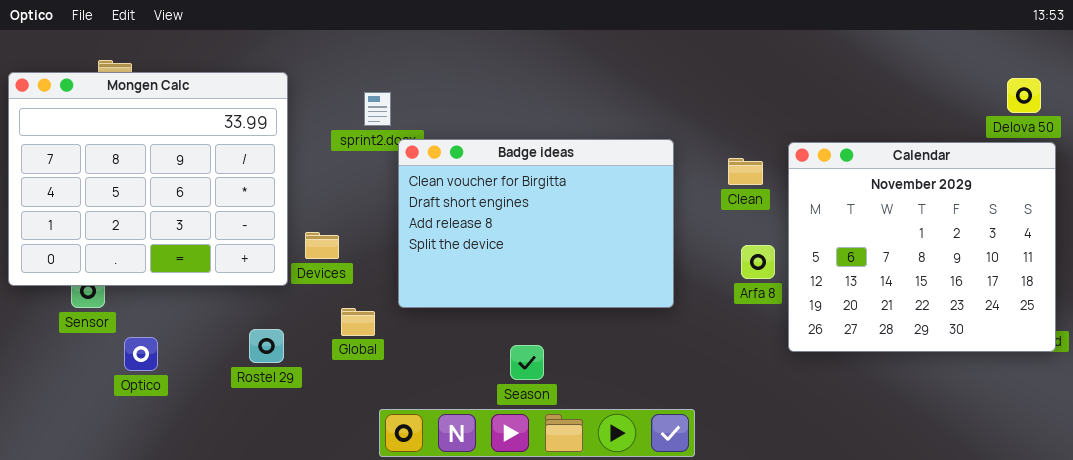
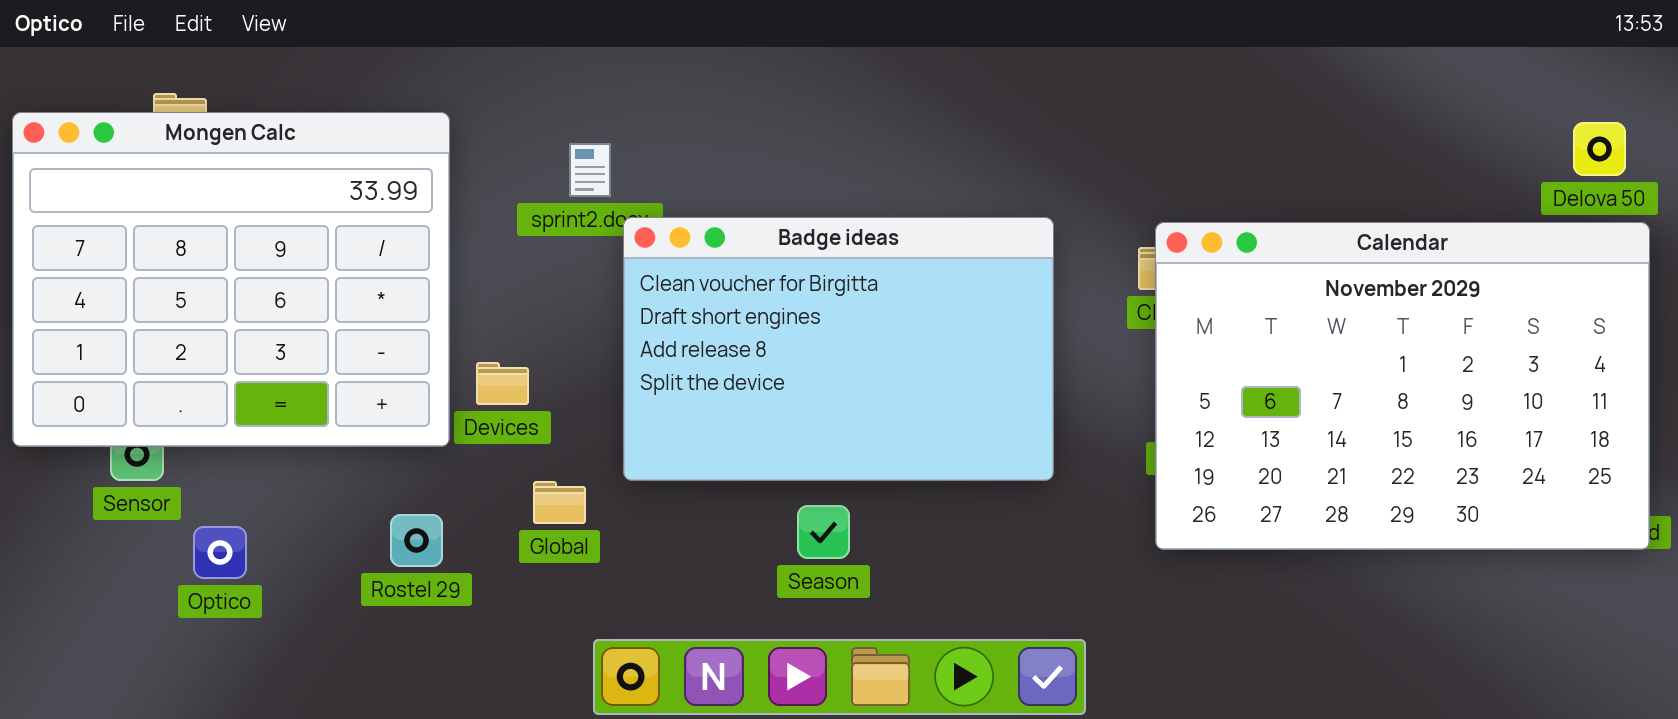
Calendar: [788,142,1056,352] -> [1155,222,1650,550], resized
Season: [510,345,544,380] -> [797,505,850,559], moved

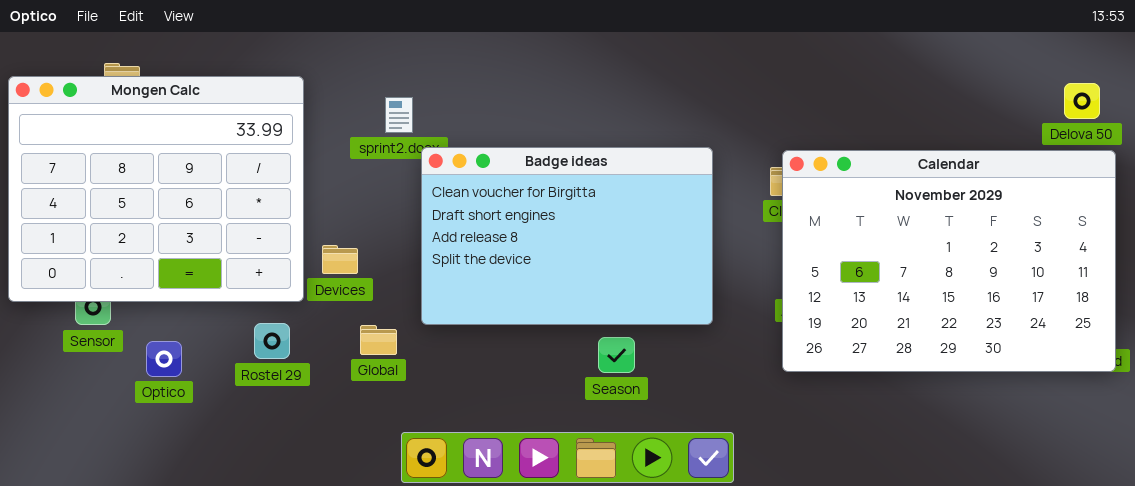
Season: [797,505,850,559] -> [598,337,635,373], moved
Rostel 29: [390,514,443,567] -> [254,323,290,359], moved
Optico: [193,526,247,579] -> [146,341,182,377], moved

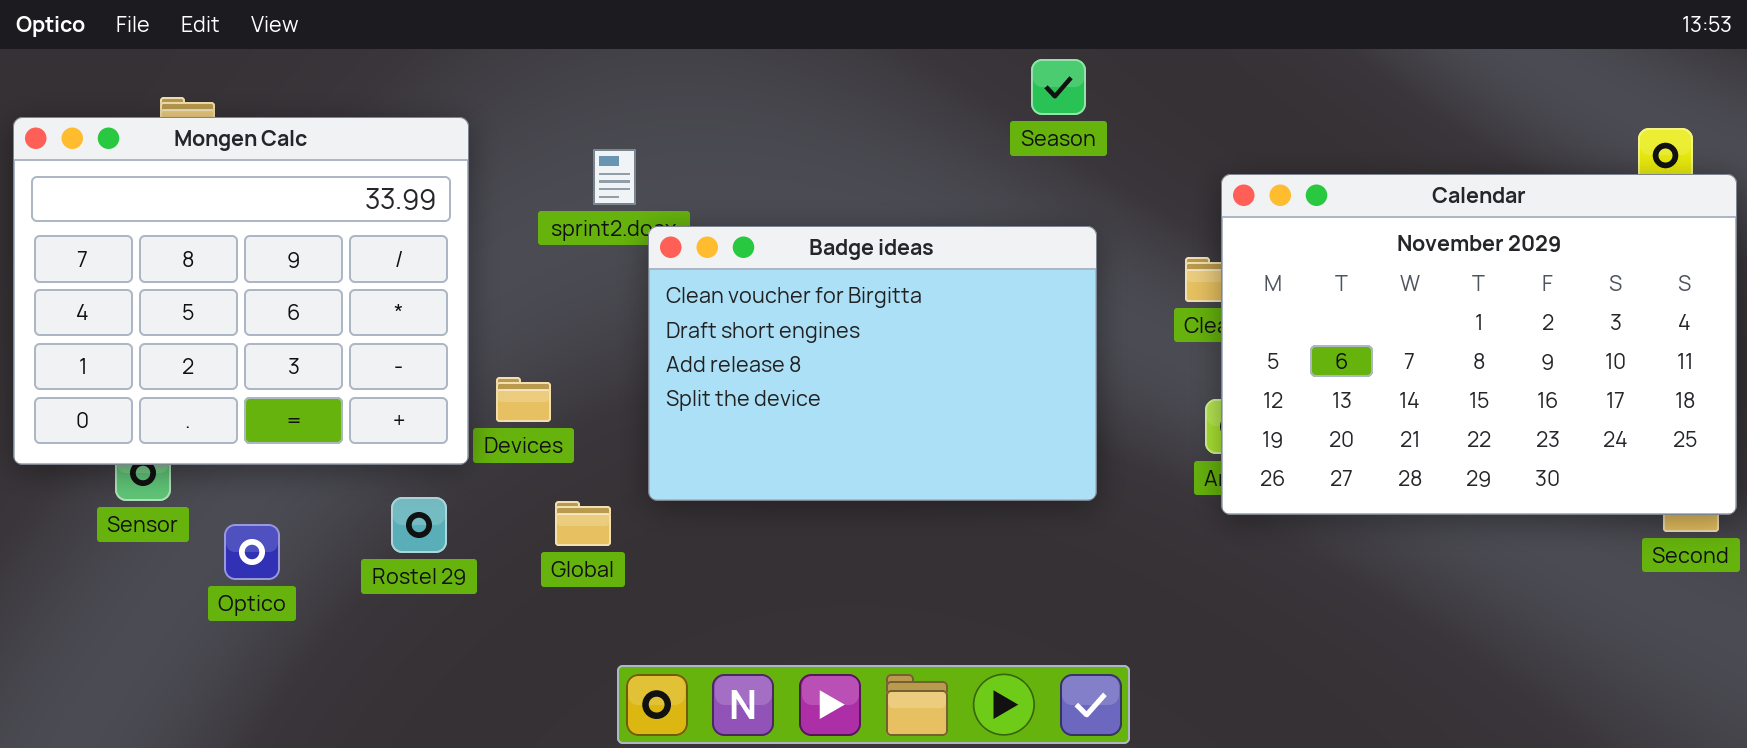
Calendar: [782,150,1116,372] -> [1221,174,1737,515], moved
Season: [598,337,635,373] -> [1031,59,1086,115], moved

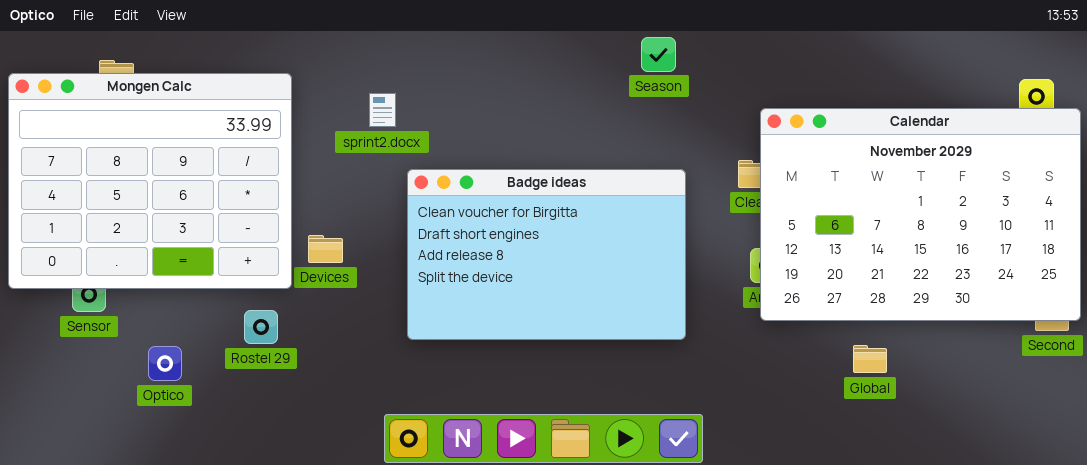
Badge ideas: [648,226,1097,501] -> [407,169,686,340], moved
Global: [555,501,611,546] -> [853,345,887,373], moved
Optico: [224,524,280,580] -> [148,346,182,381], moved

